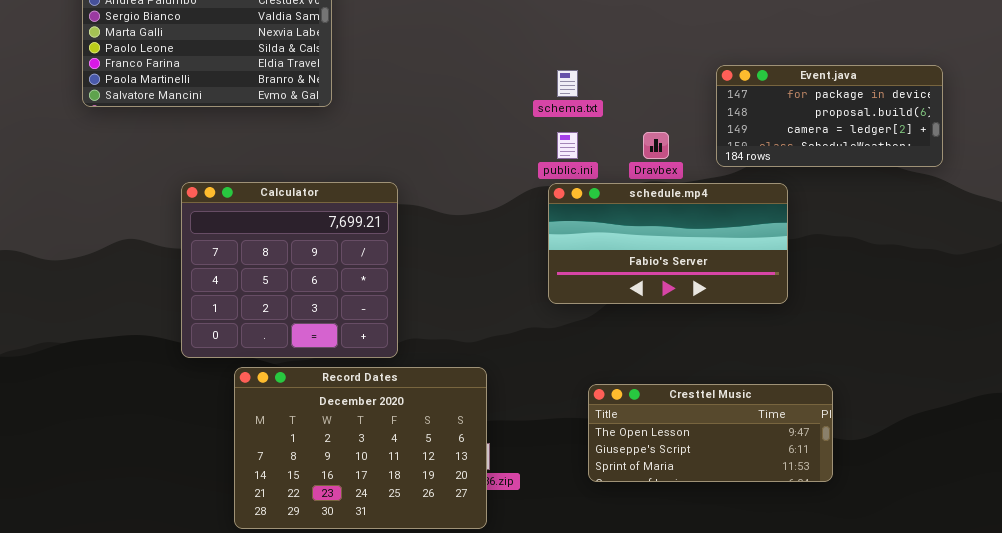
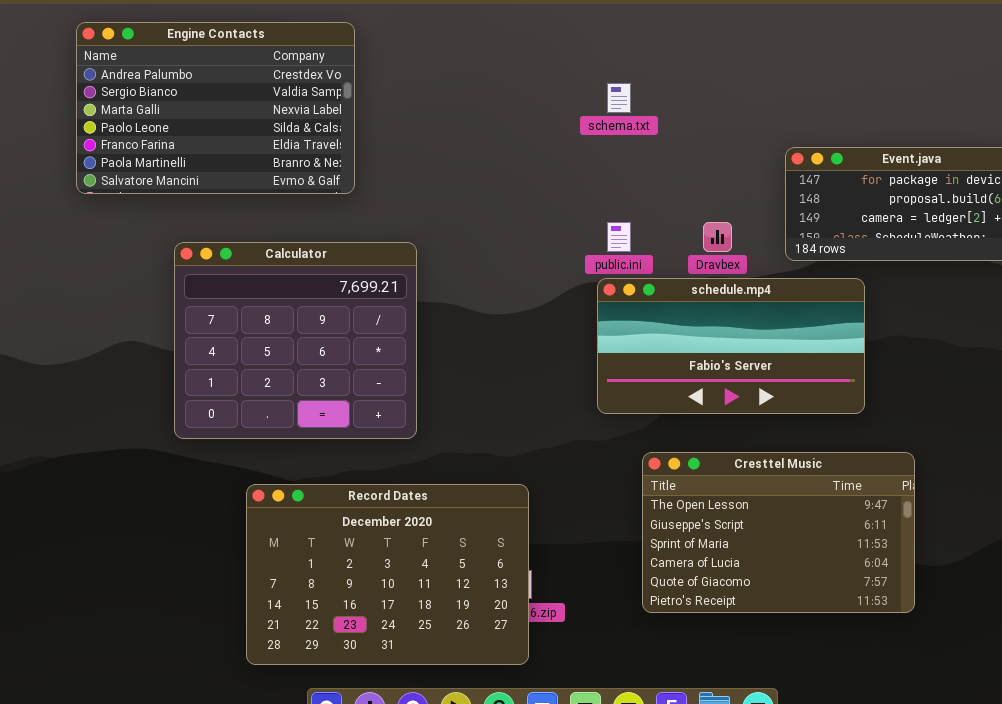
schema.txt: [557,70,578,97] -> [607,83,631,113], moved
Calculator: [181,182,398,358] -> [174,242,417,439], moved
Cresttel Music: [588,384,833,482] -> [642,452,915,613], resized

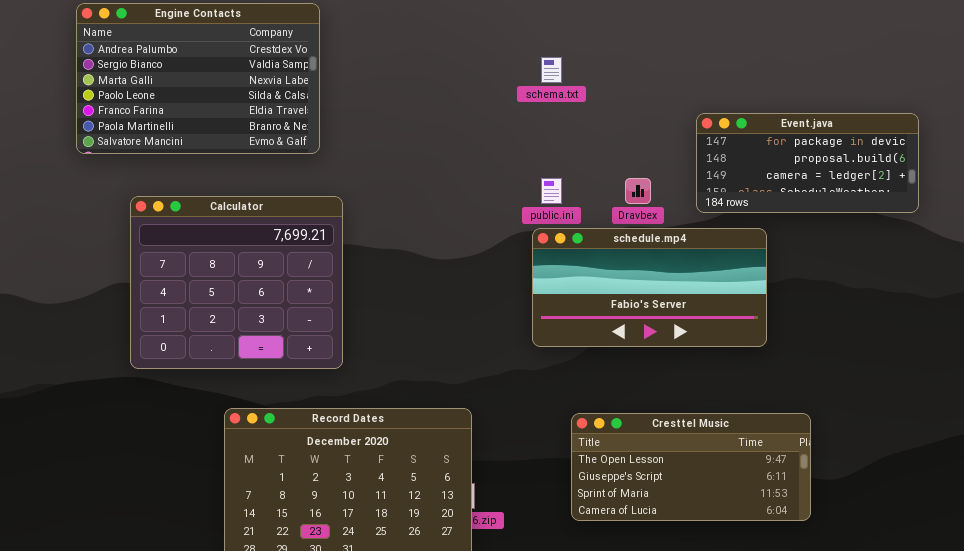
Calculator: [174,242,417,439] -> [130,196,343,369], moved
Cresttel Music: [642,452,915,613] -> [571,413,811,521], resized

